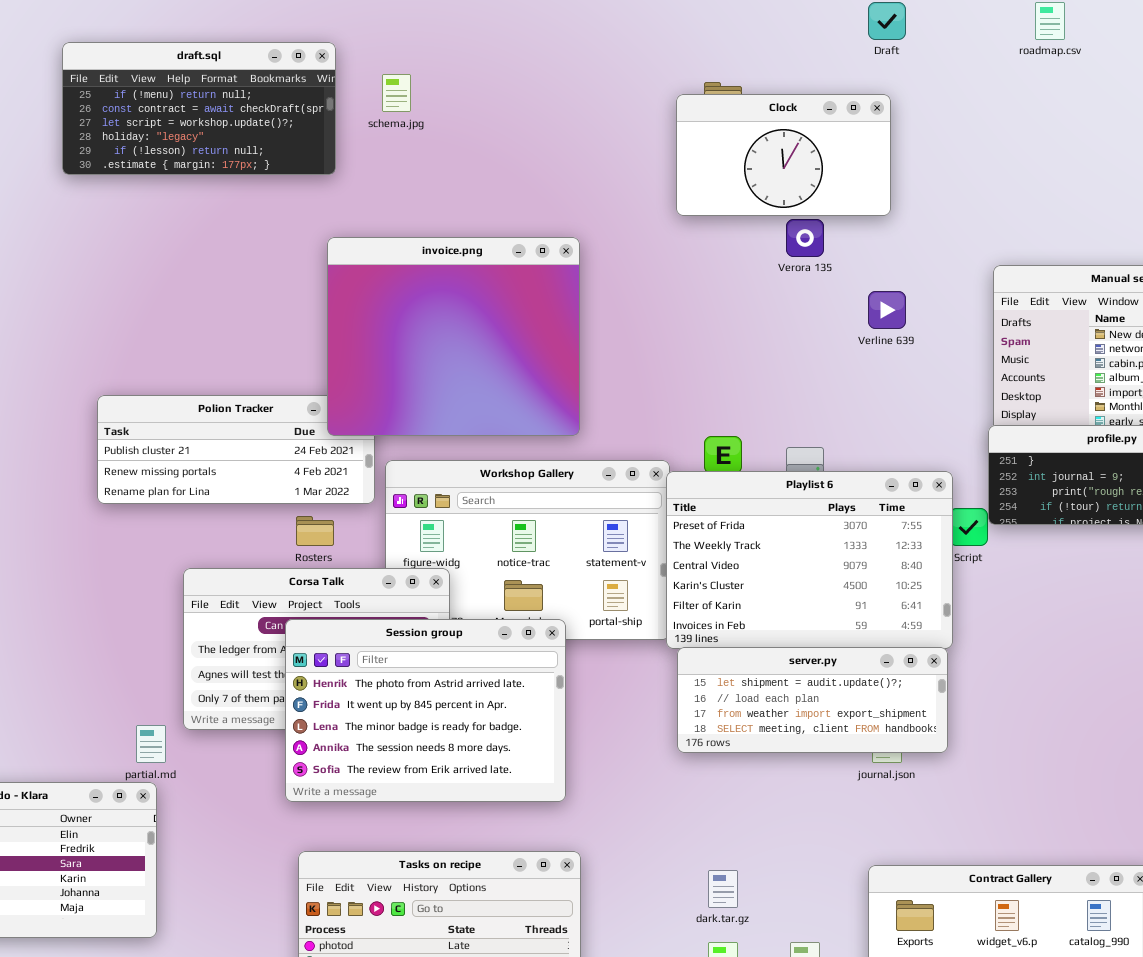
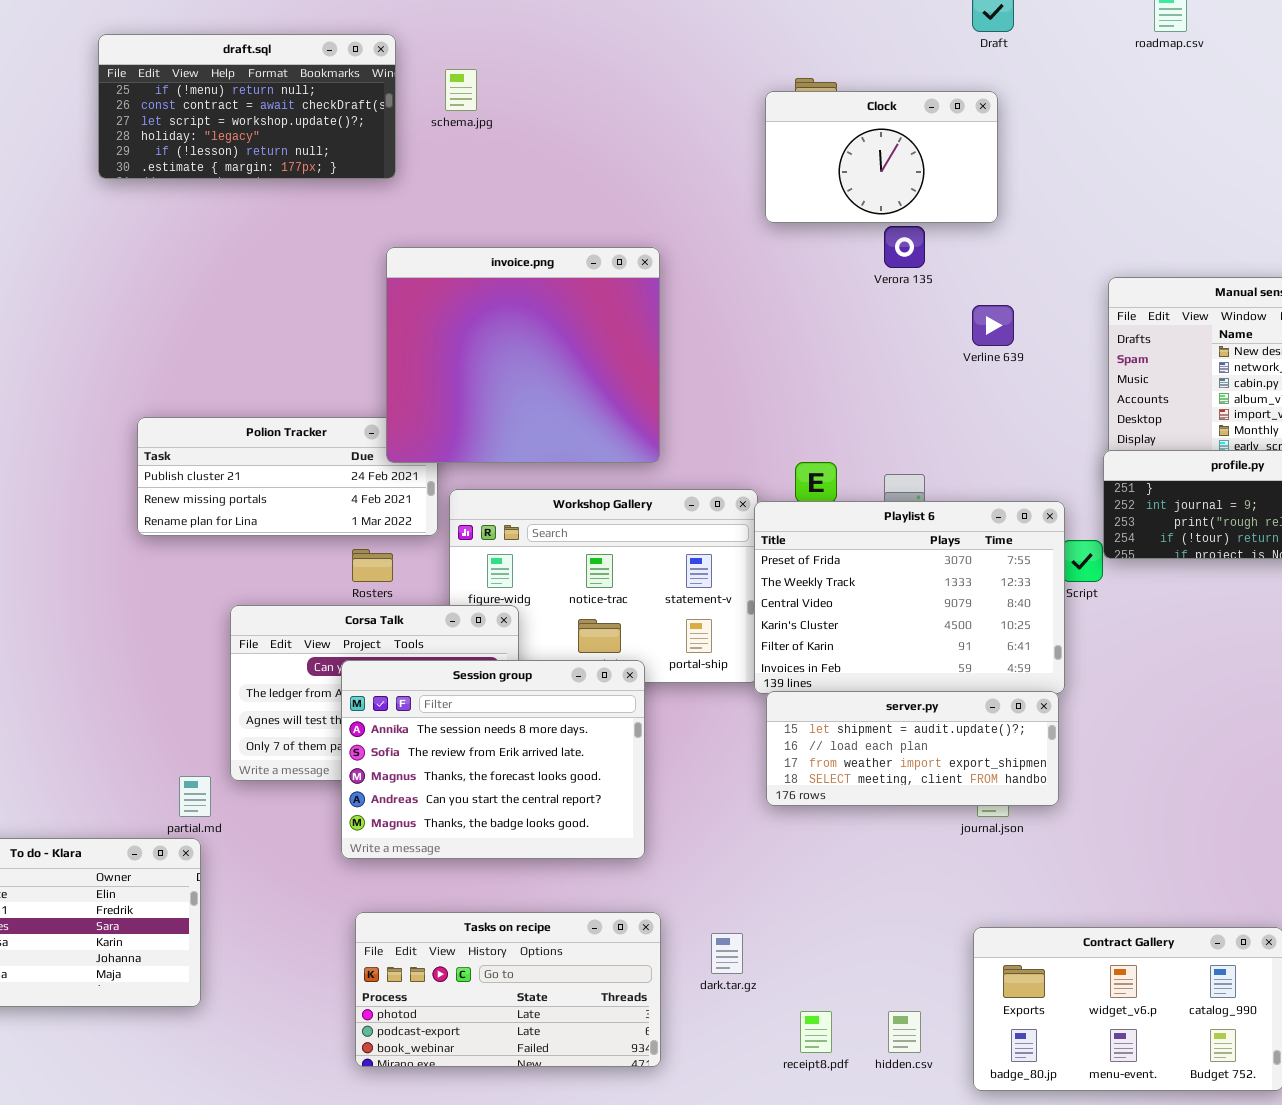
Session group: [285,619,566,802] -> [341,660,645,859], scrolled down 3 rows
dark.tar.gz: [708,870,738,908] -> [711,933,743,974], moved

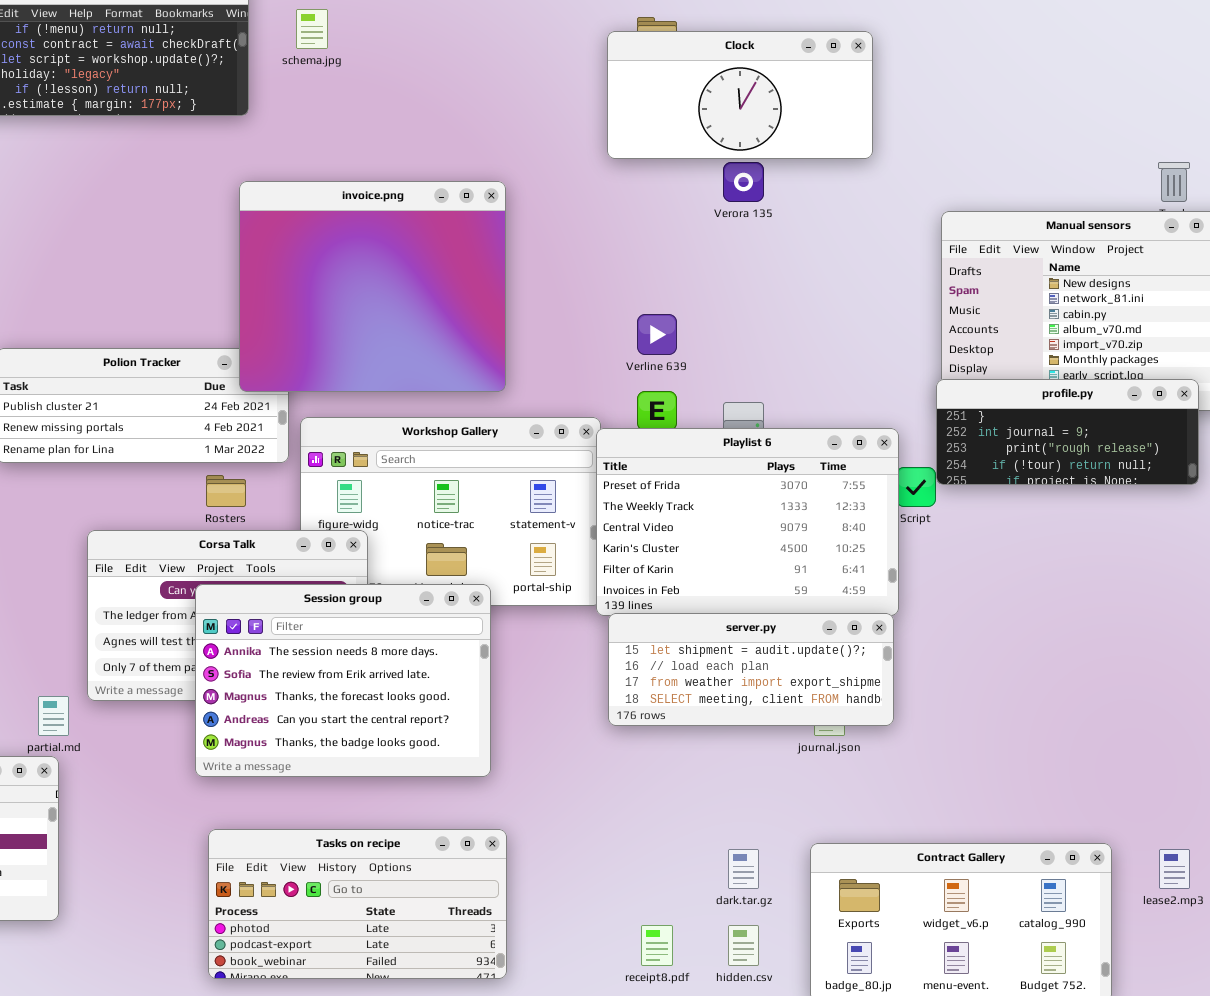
Clock: [765,91,998,223] -> [607,31,873,159], resized
Verline 639: [972,305,1014,346] -> [637,314,677,355], moved
dark.tar.gz: [711,933,743,974] -> [728,849,759,889], moved

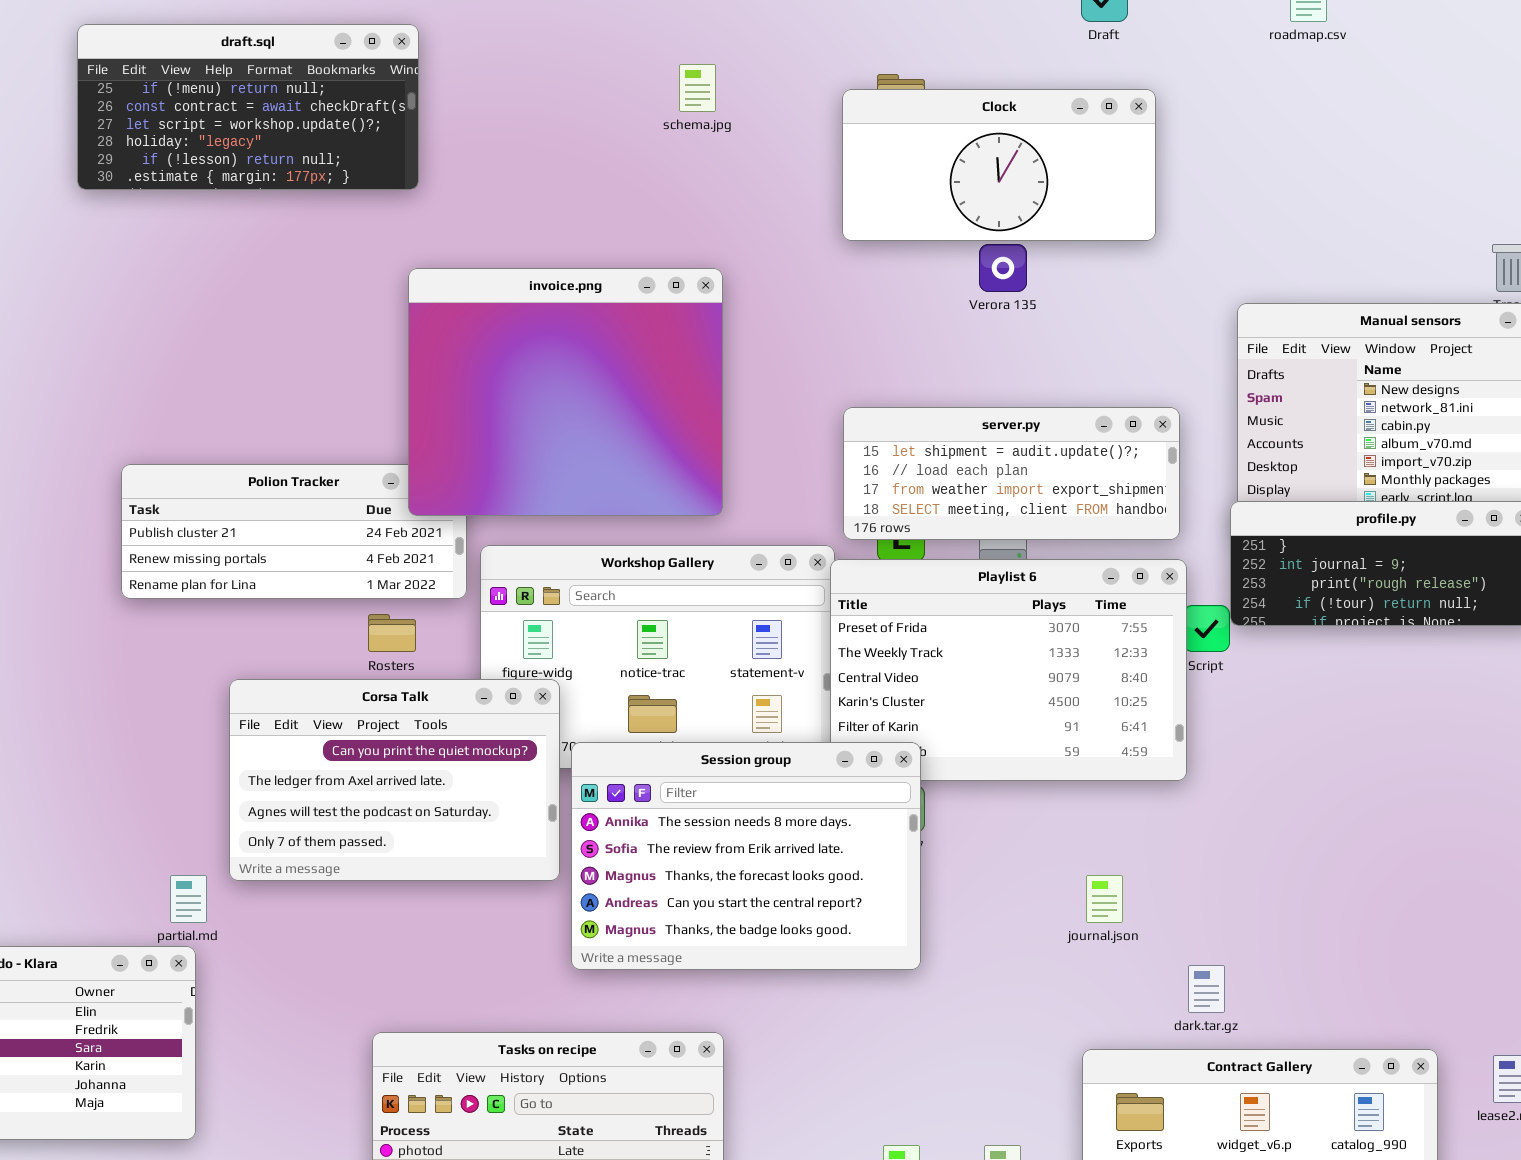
schema.jpg: [296,9,328,49] -> [679,64,716,112], moved
Session group: [195,584,491,777] -> [571,742,921,970], moved
server.py: [608,613,894,726] -> [843,407,1180,540], moved
dark.tar.gz: [728,849,759,889] -> [1188,965,1225,1013], moved

